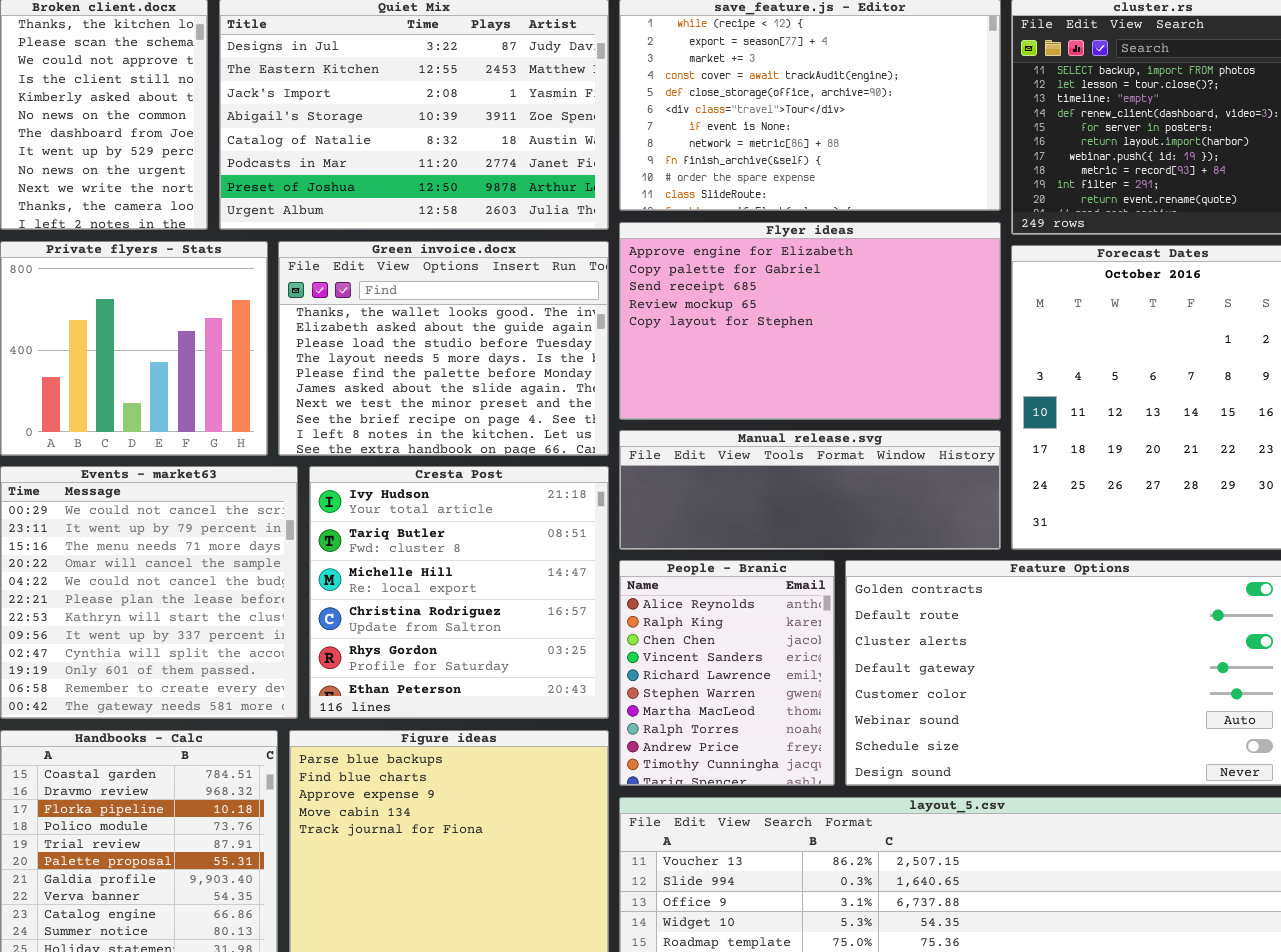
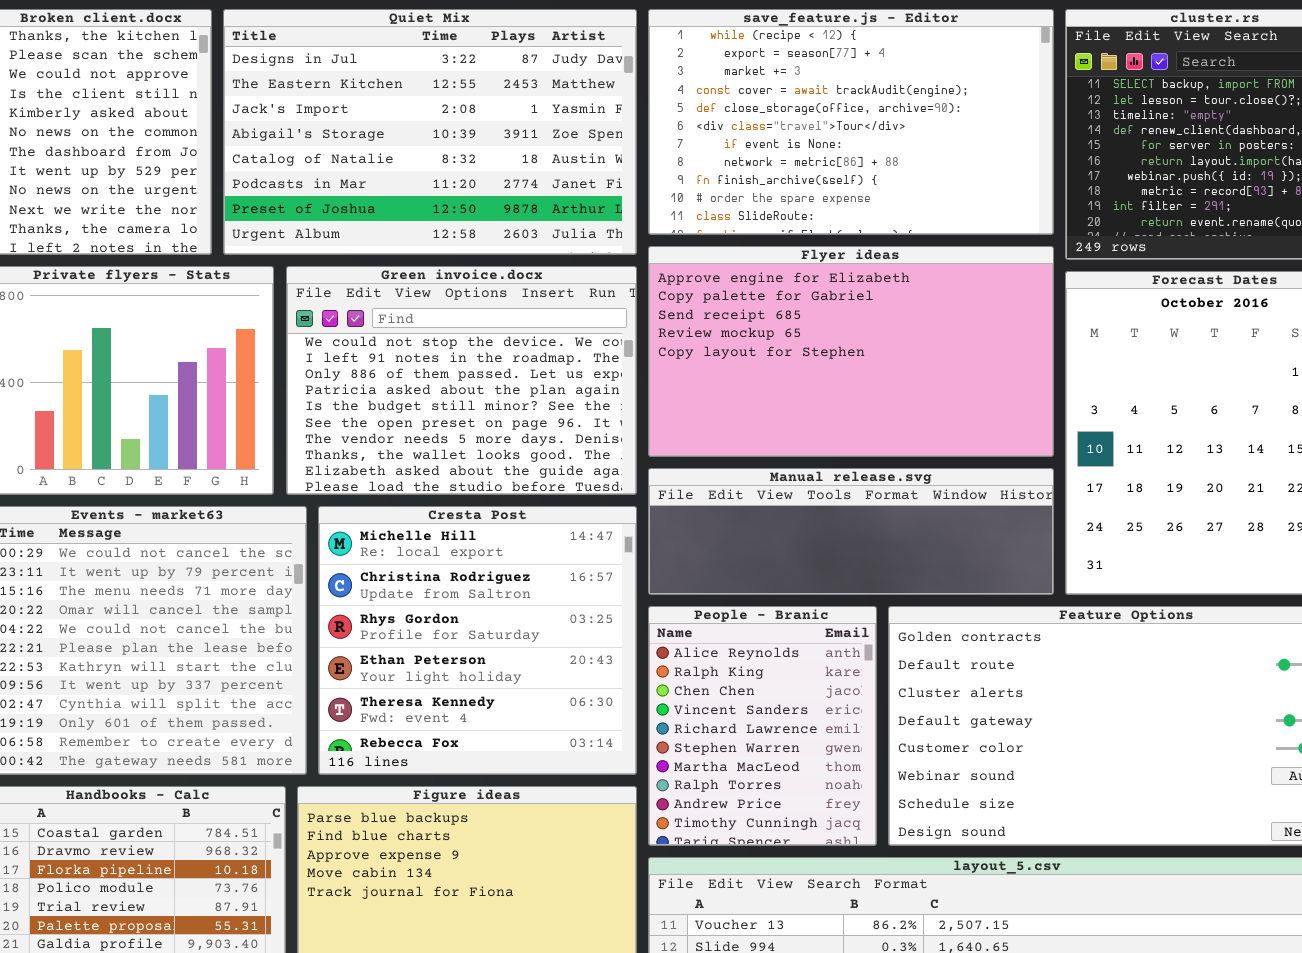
Green invoice.docx: [278,241,609,456] -> [286,266,637,495], scrolled up 7 rows
Cresta Post: [309,466,609,719] -> [318,506,637,775], scrolled down 2 rows

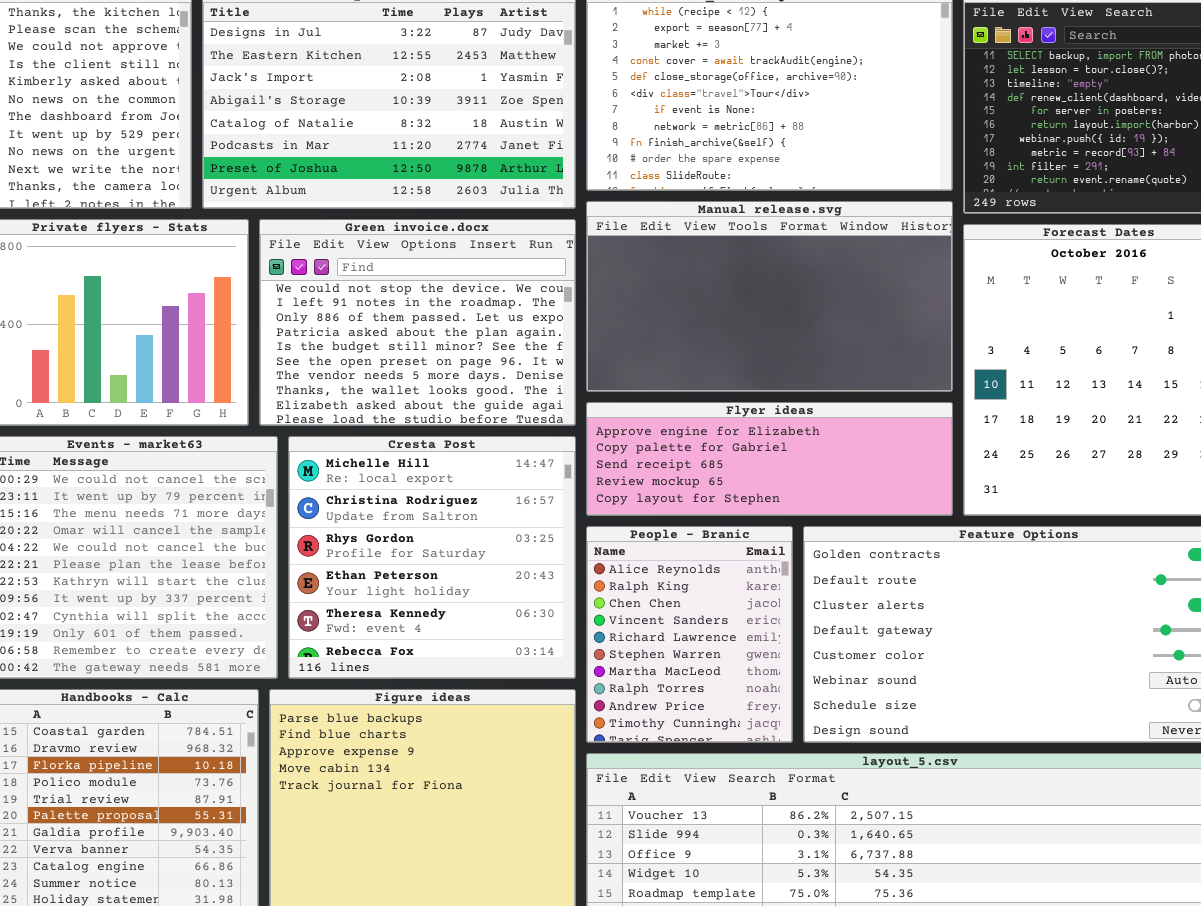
Flyer ideas: [648,246,1054,457] -> [586,402,953,516], moved, resized
Manual release.svg: [648,468,1054,595] -> [586,201,953,392], moved, resized

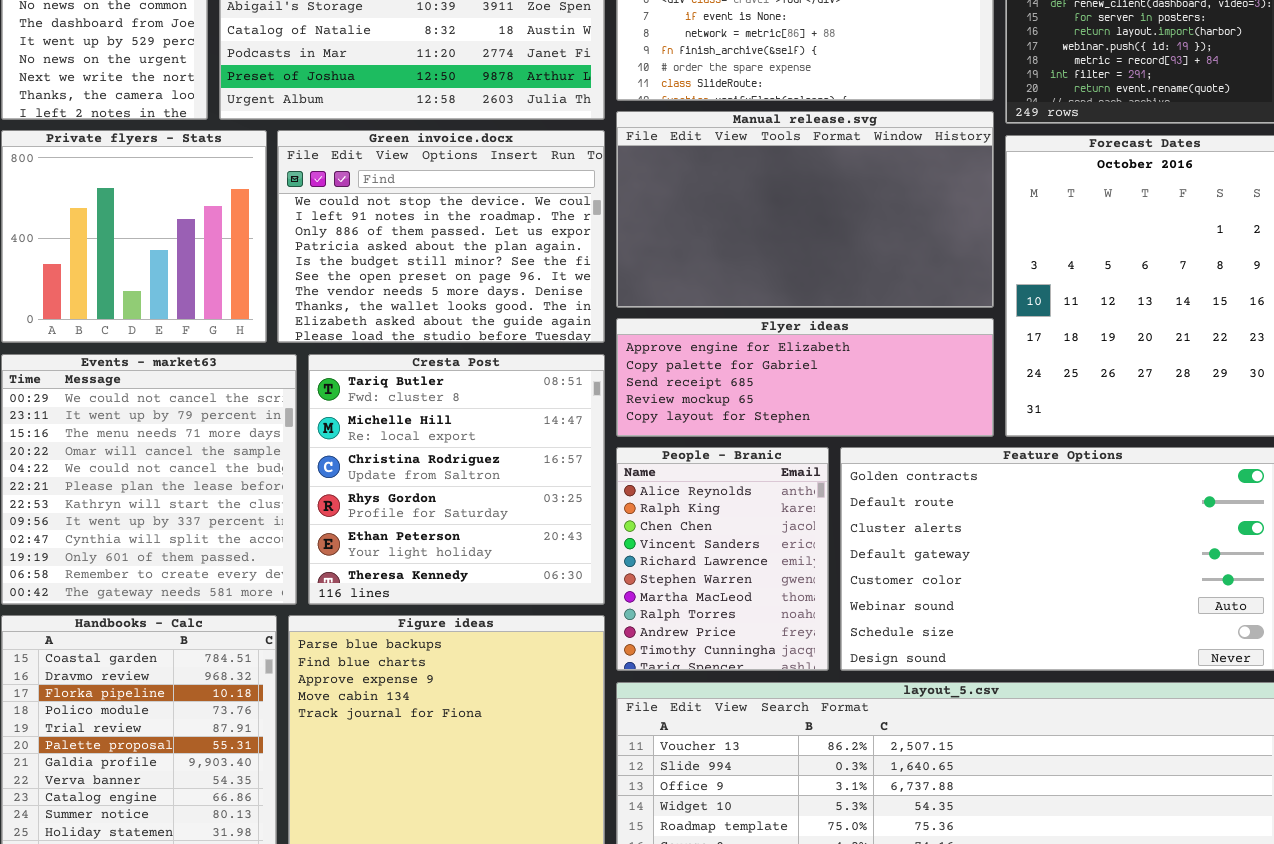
Cresta Post: [288,436,576,679] -> [308,354,605,605], scrolled up 1 row

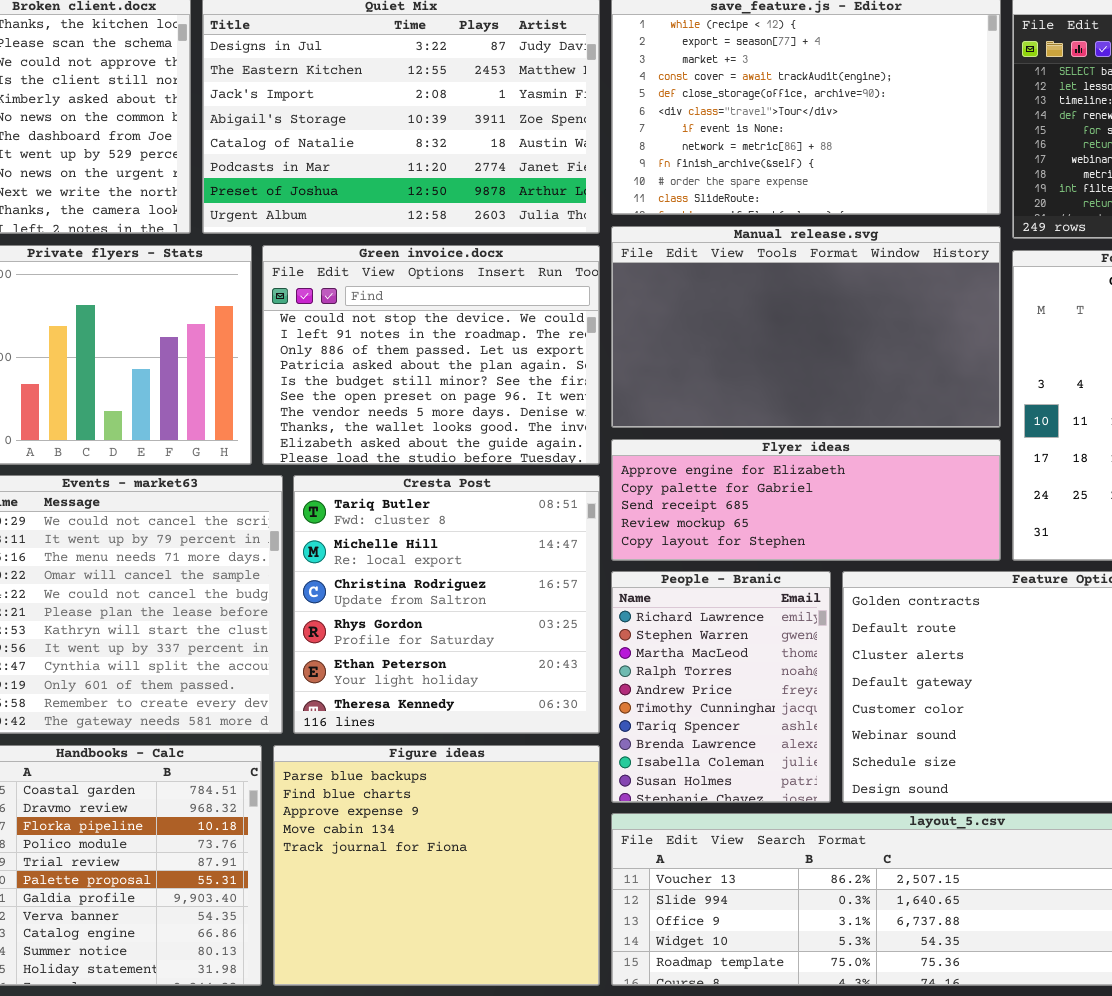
People - Branic: [616,447,829,671] -> [611,571,831,803], scrolled down 4 rows

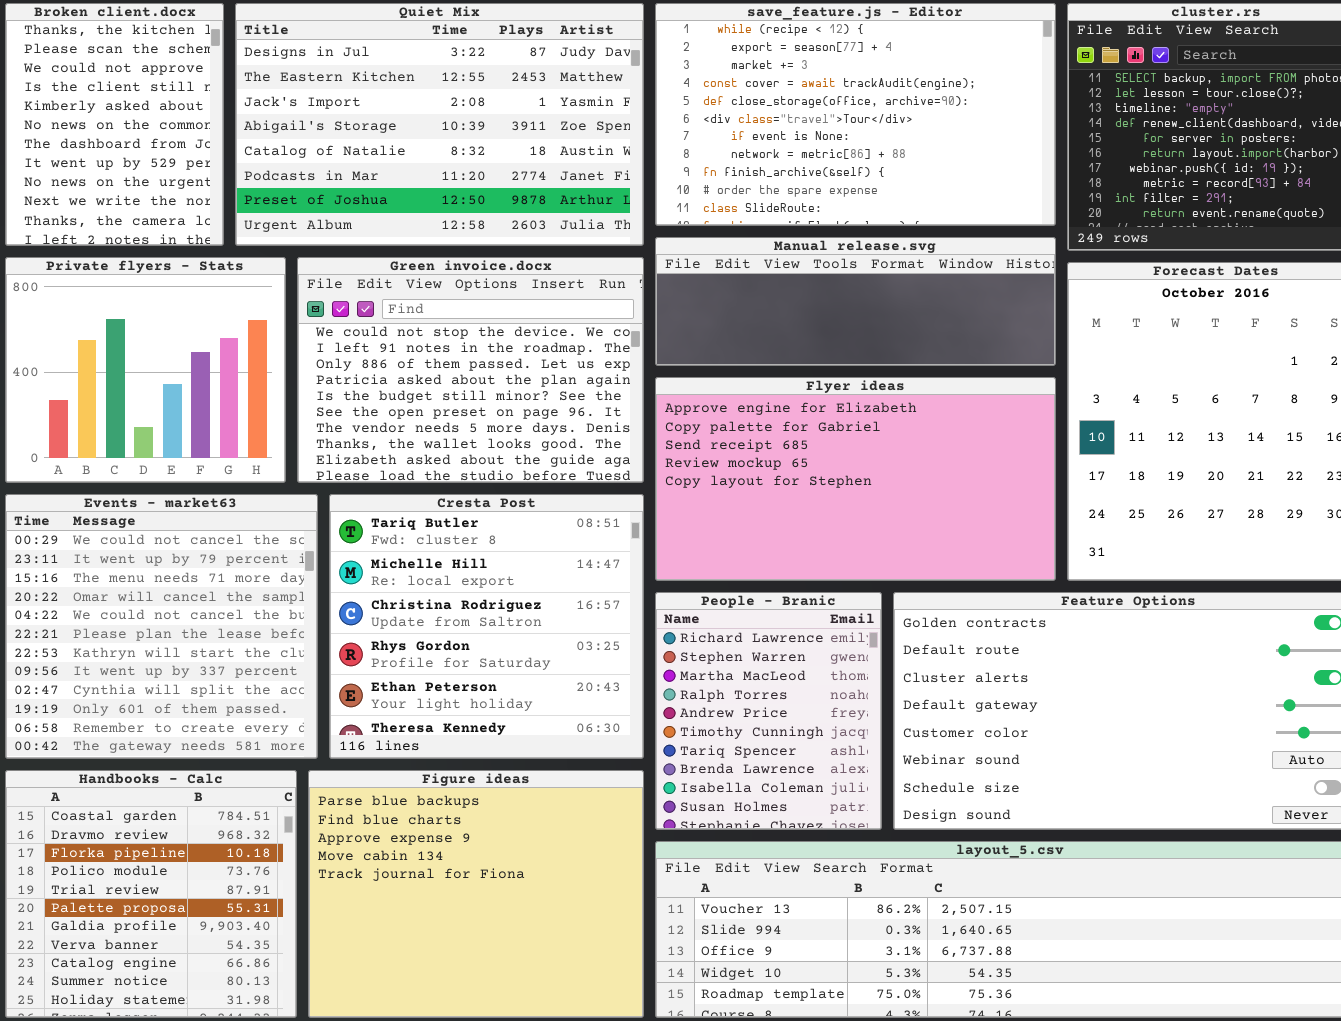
Manual release.svg: [611,226,1001,428] -> [655,237,1056,366], resized
Flyer ideas: [611,439,1001,561] -> [655,377,1056,581], resized

